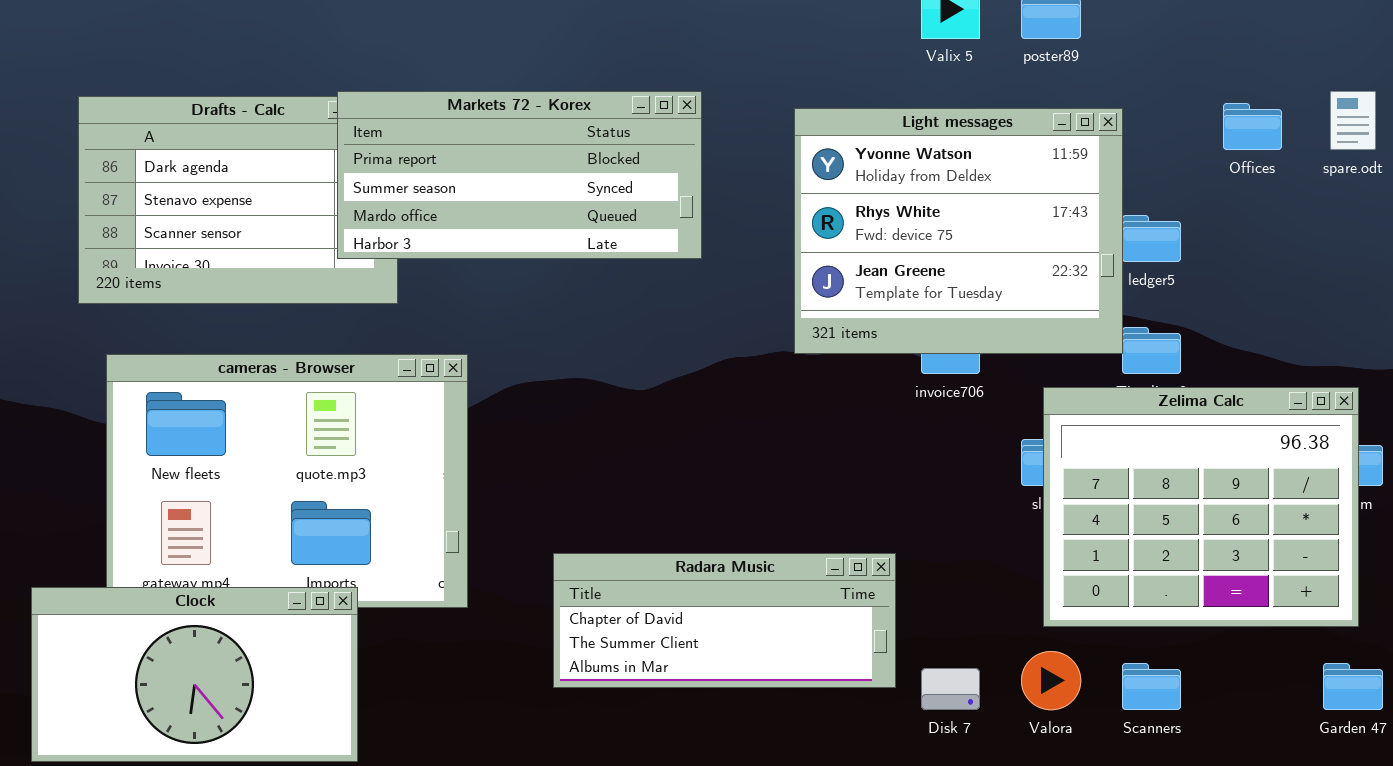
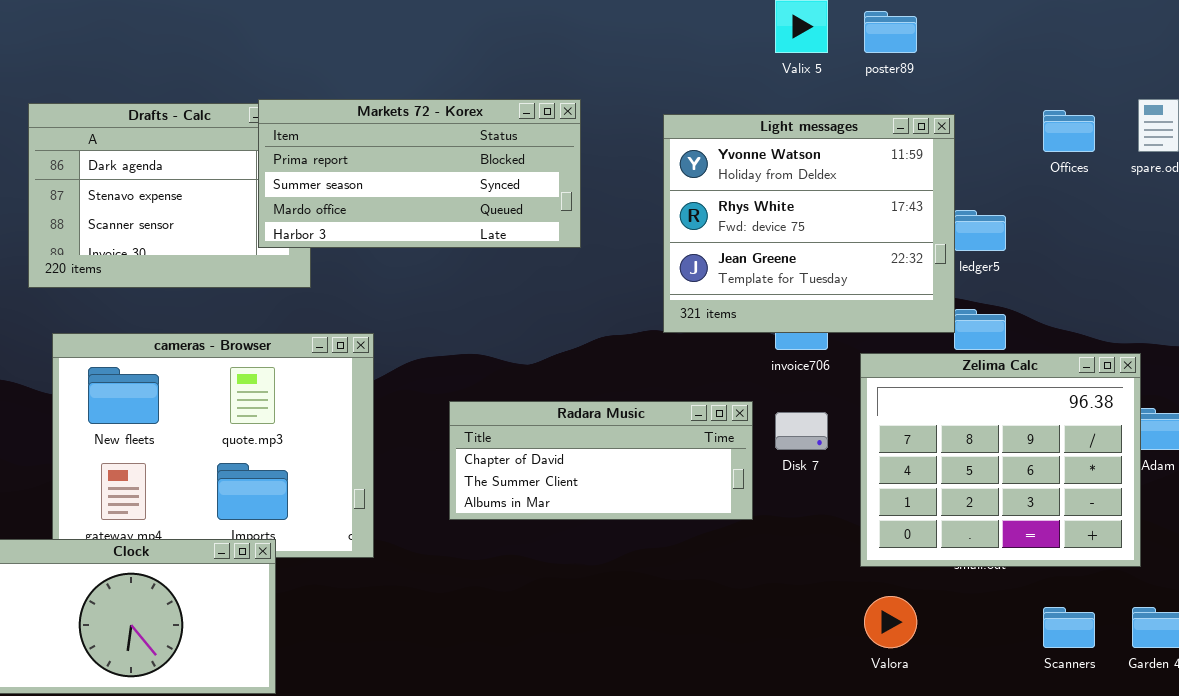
Zelima Calc: [1043,387,1359,627] -> [860,353,1141,567], moved
Radara Music: [553,553,896,688] -> [449,401,753,520], moved
Scanners: [1122,663,1181,710] -> [1043,607,1095,648], moved
Disk 7: [921,668,980,710] -> [775,412,828,450], moved

